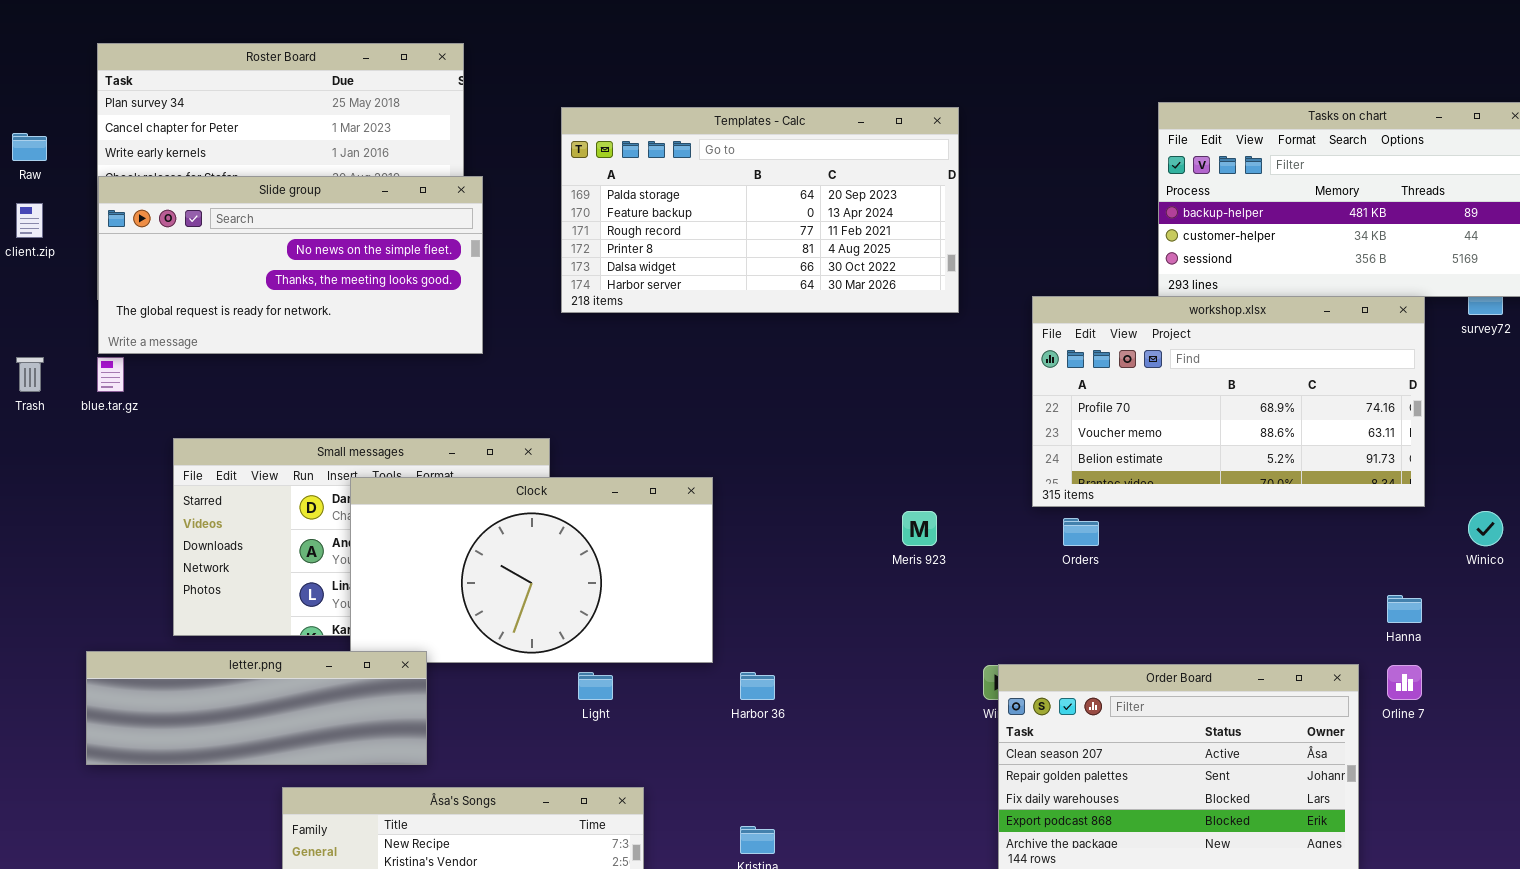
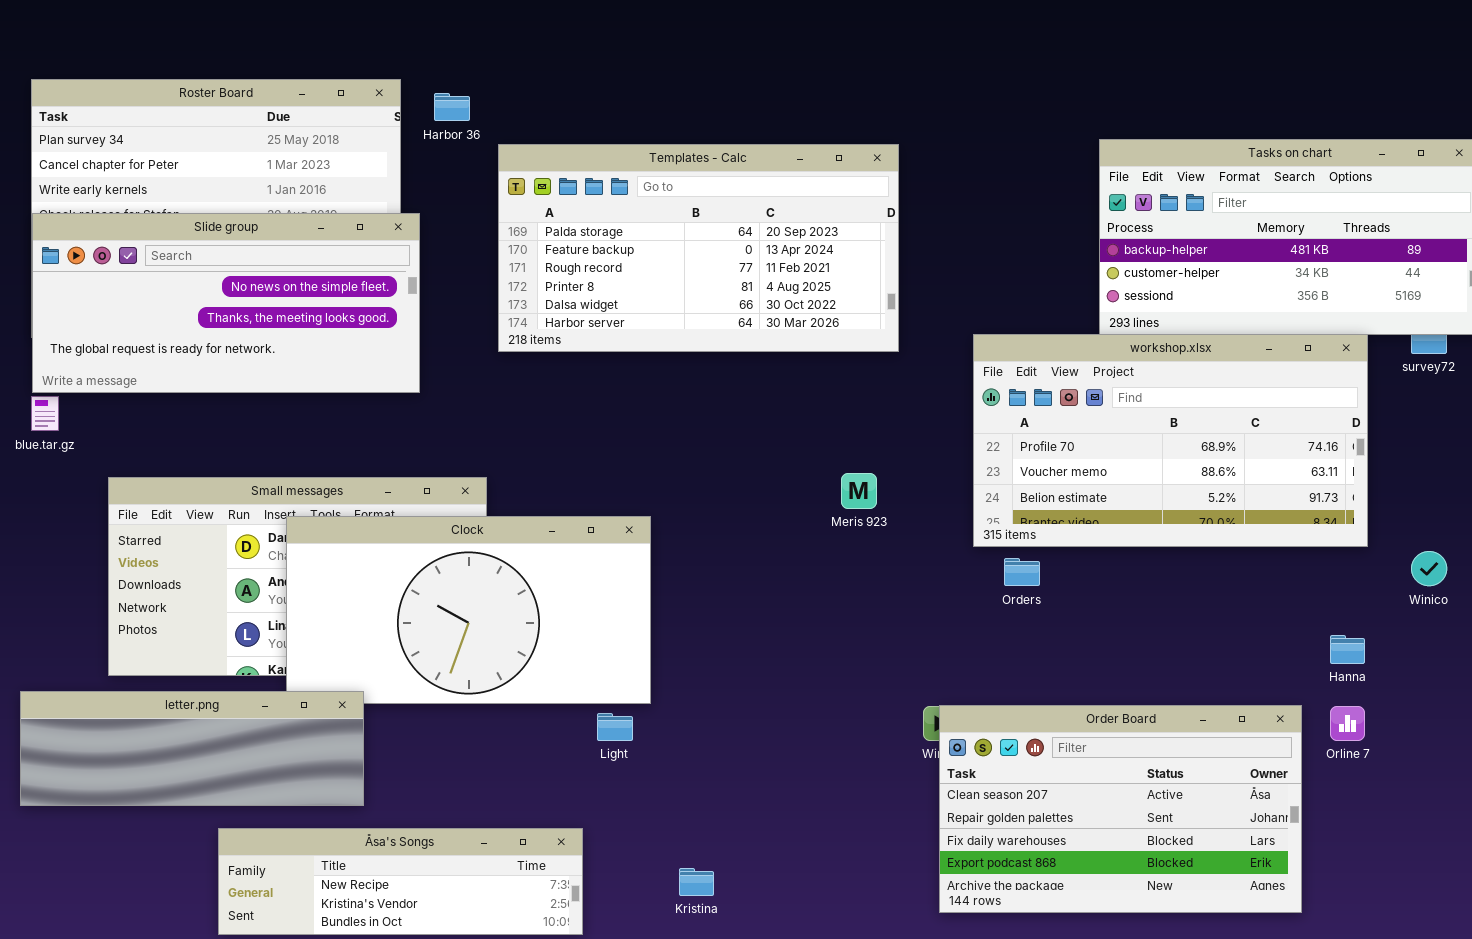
Meris 923: [902,511,937,546] -> [841,473,877,509], moved
Light: [578,672,613,700] -> [597,713,633,741], moved
Harbor 36: [740,672,775,700] -> [434,93,470,121], moved

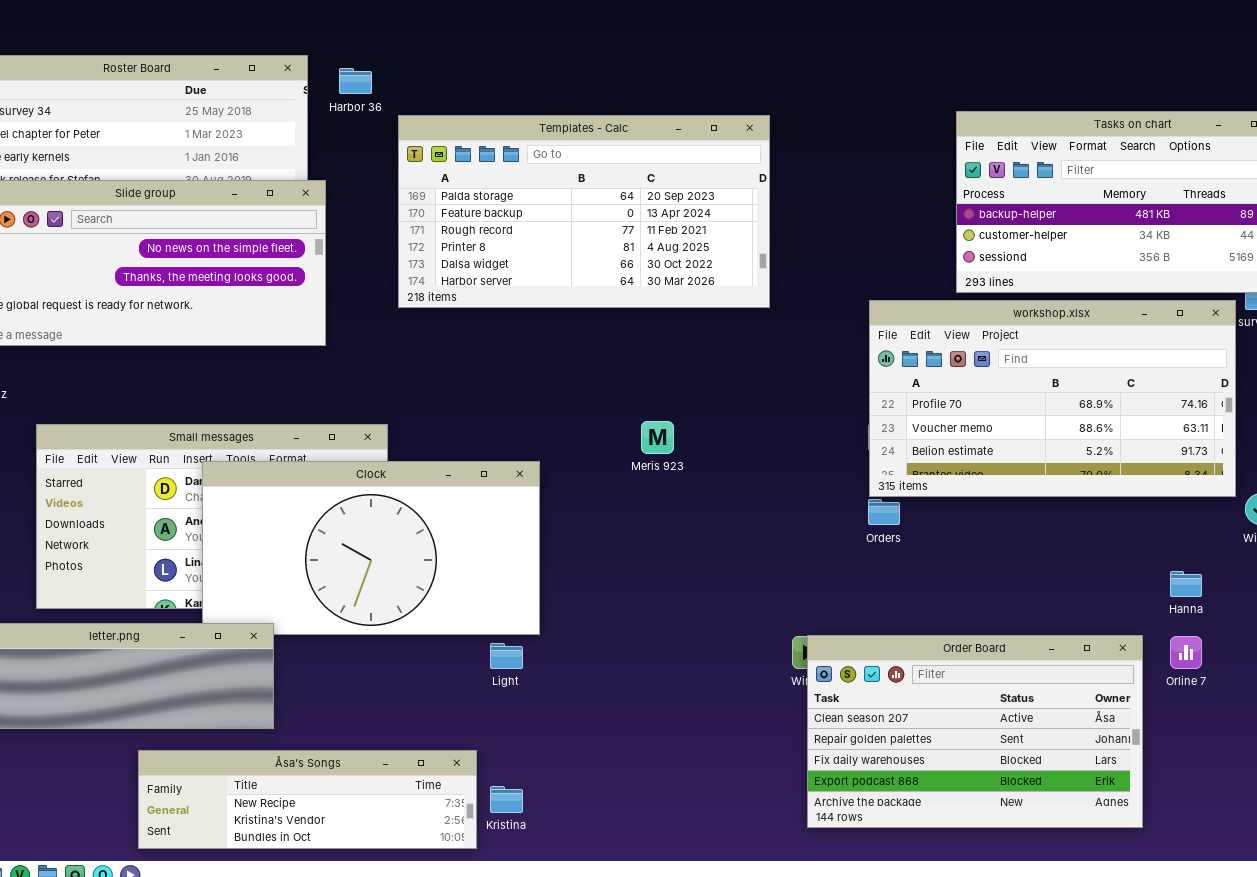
workshop.xlsx: [973,334,1368,547] -> [869,300,1236,497], moved
Meris 923: [841,473,877,509] -> [641,421,674,454], moved
Kristina: [679,868,714,896] -> [490,786,523,813], moved

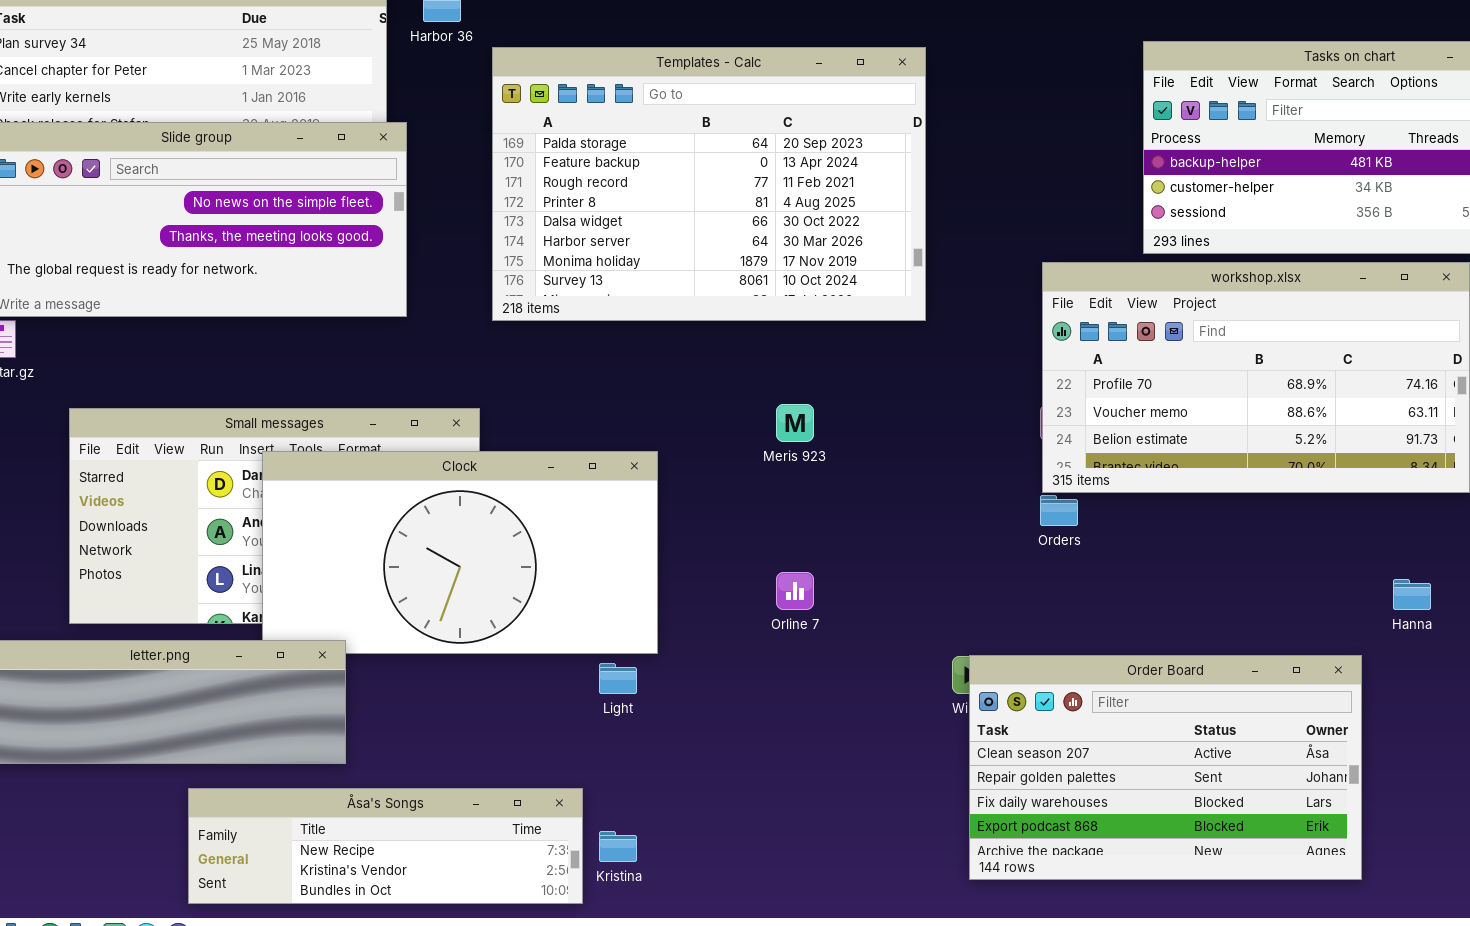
Templates - Calc: [398,115,770,308] -> [492,47,926,321], resized
Orline 7: [1170,636,1202,669] -> [776,572,814,610], moved

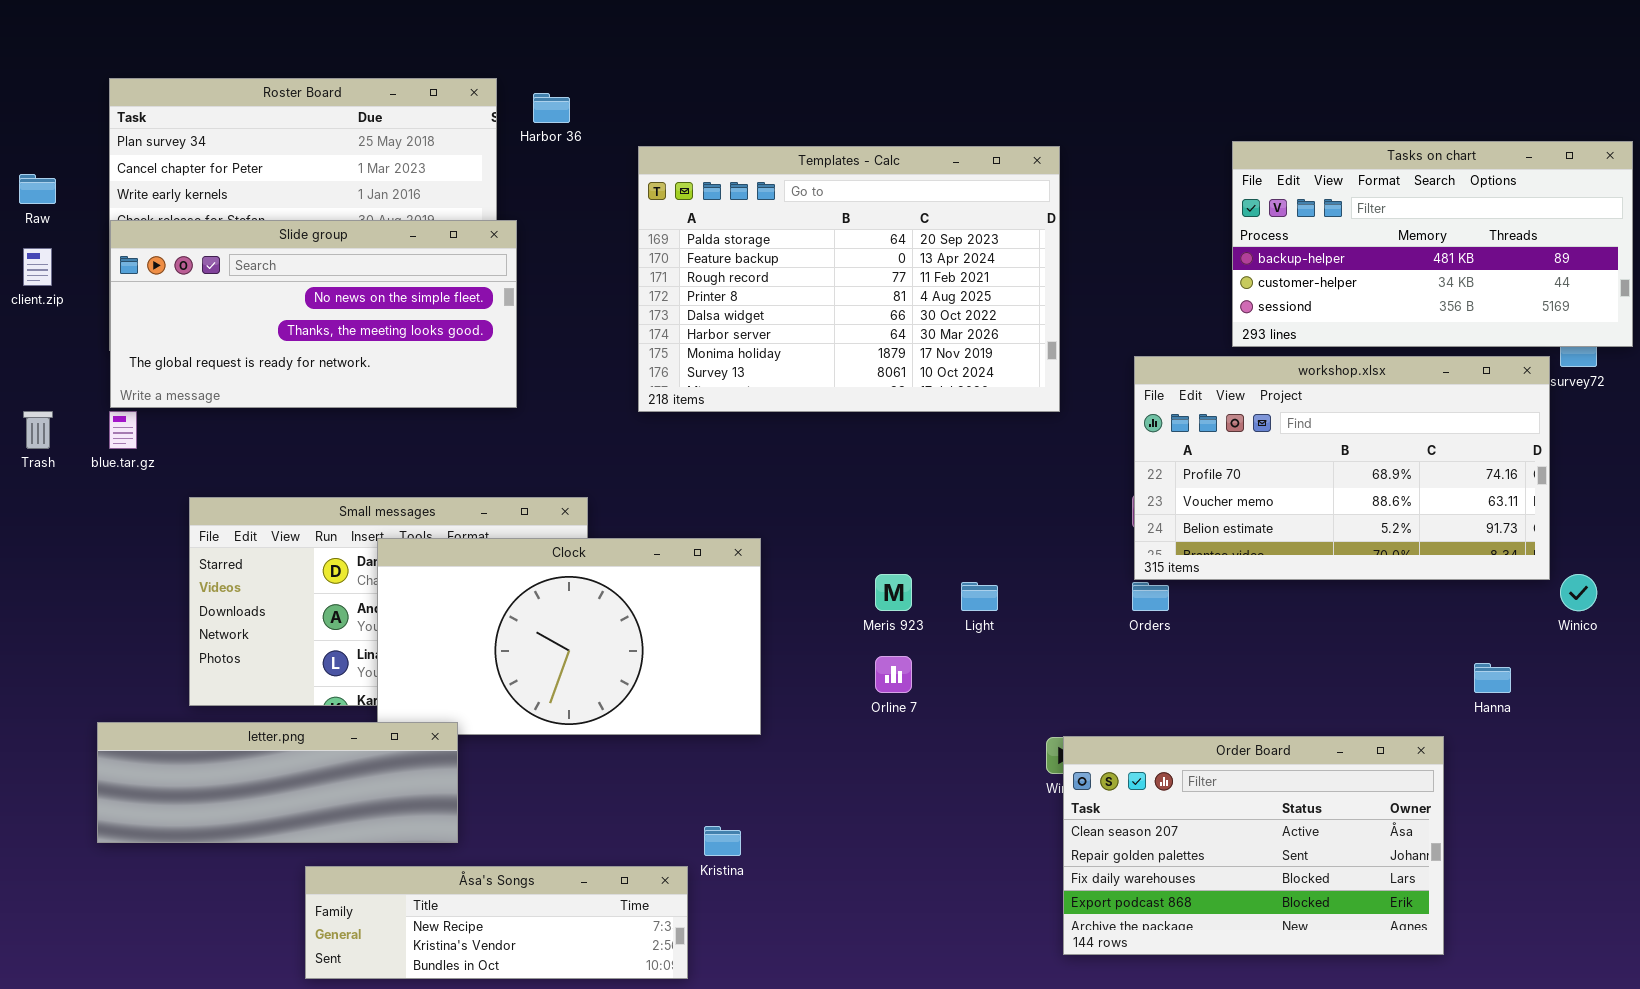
Templates - Calc: [492,47,926,321] -> [638,146,1060,412], moved
Meris 923: [776,404,814,442] -> [875,574,912,611], moved
Light: [599,663,637,694] -> [961,582,998,611], moved
Kristina: [599,831,637,862] -> [704,826,741,856], moved

